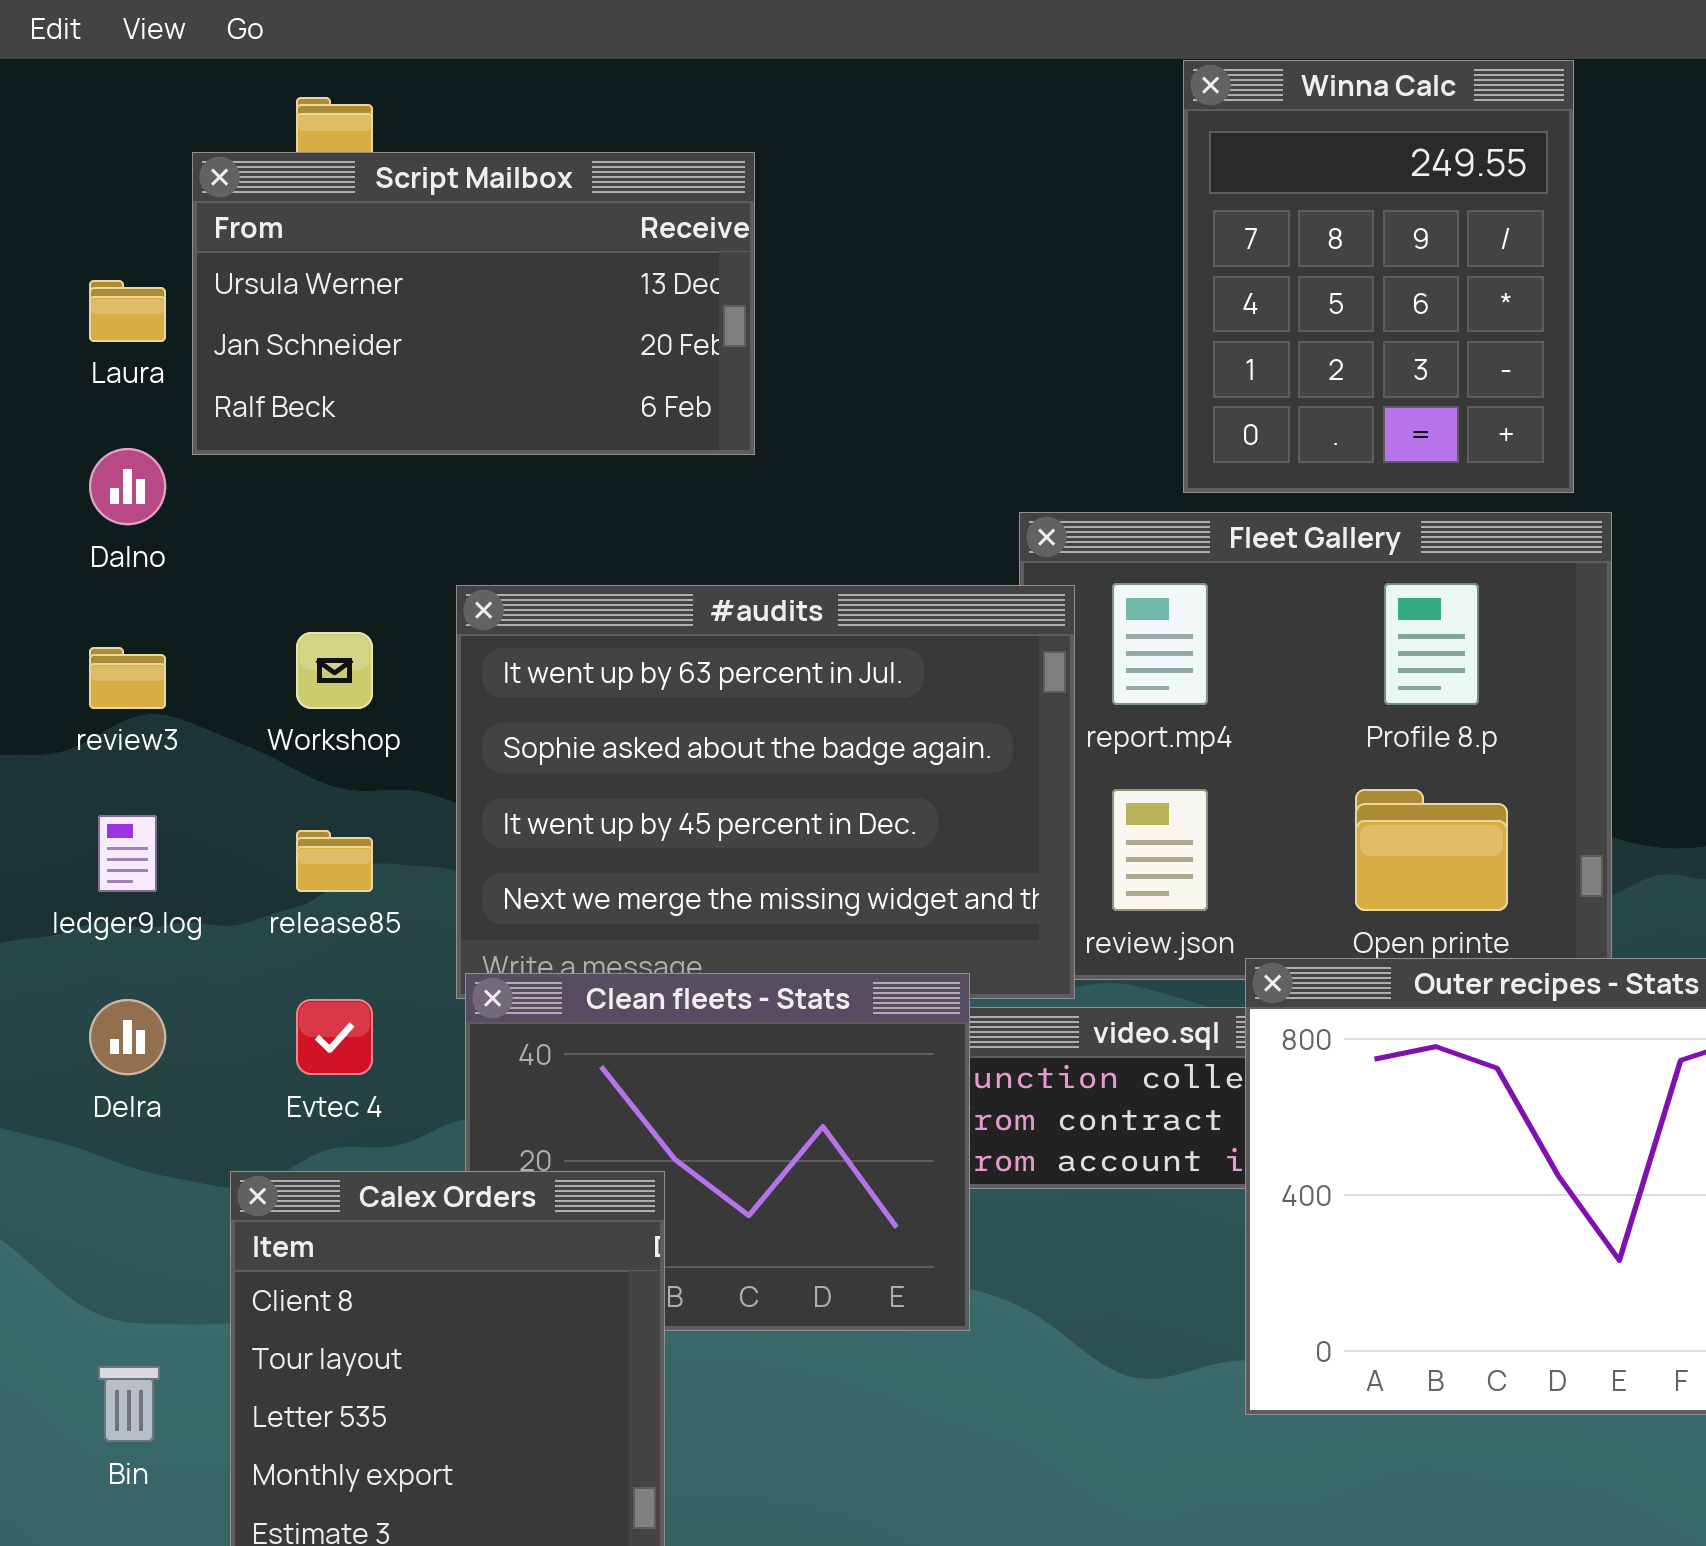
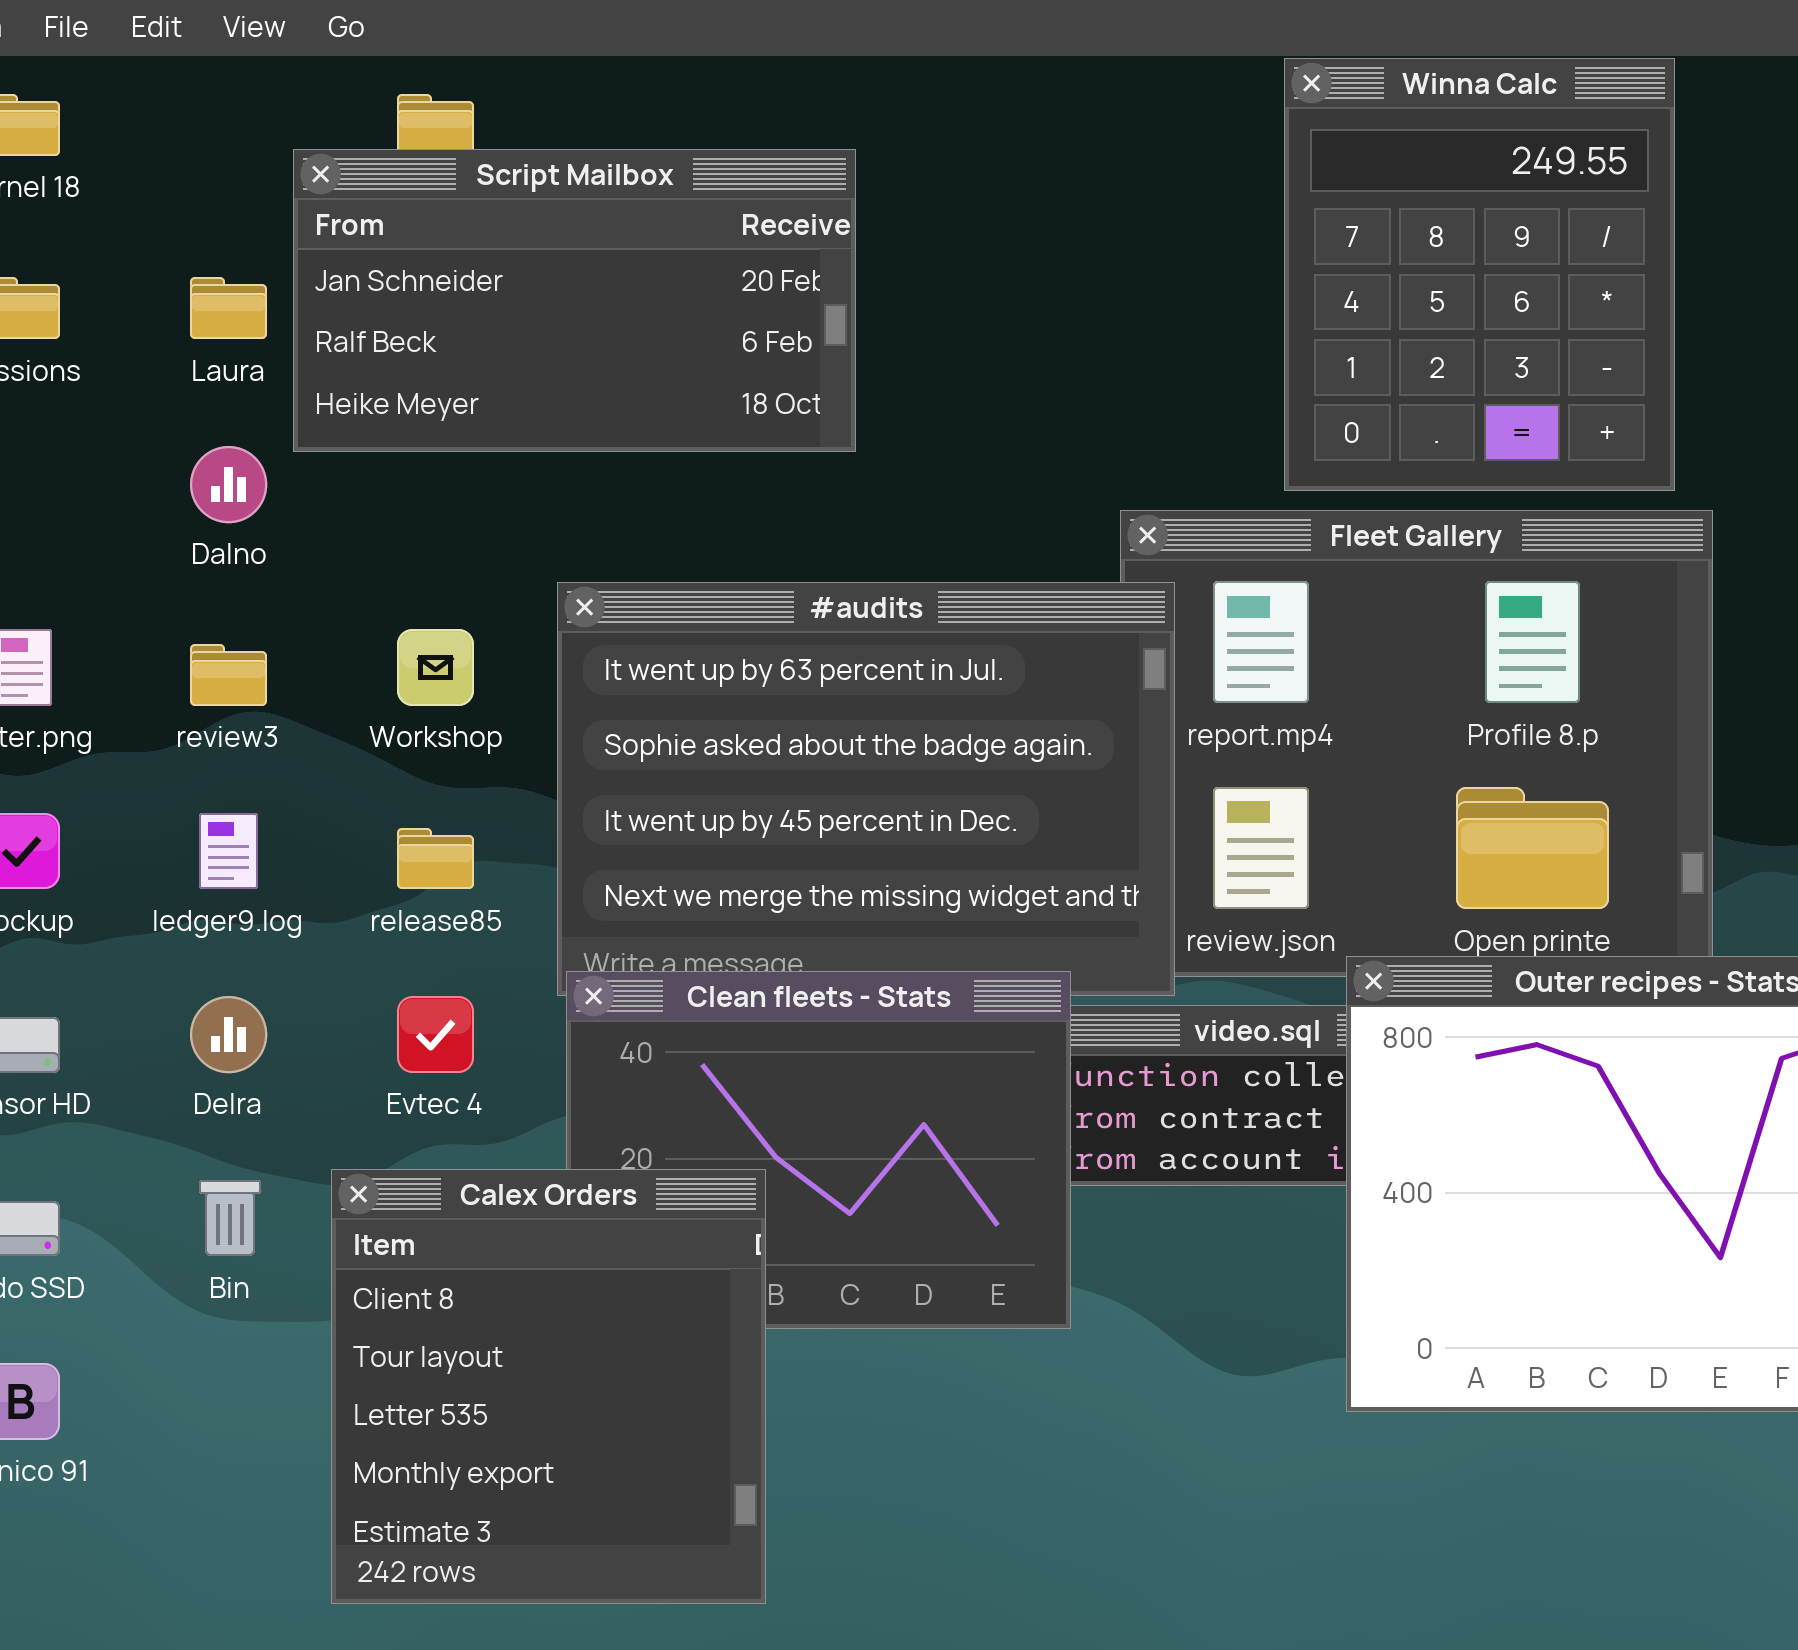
Script Mailbox: [192,152,755,455] -> [293,149,856,452], scrolled down 1 row
Bin: [98,1366,160,1442] -> [199,1180,261,1256], moved

